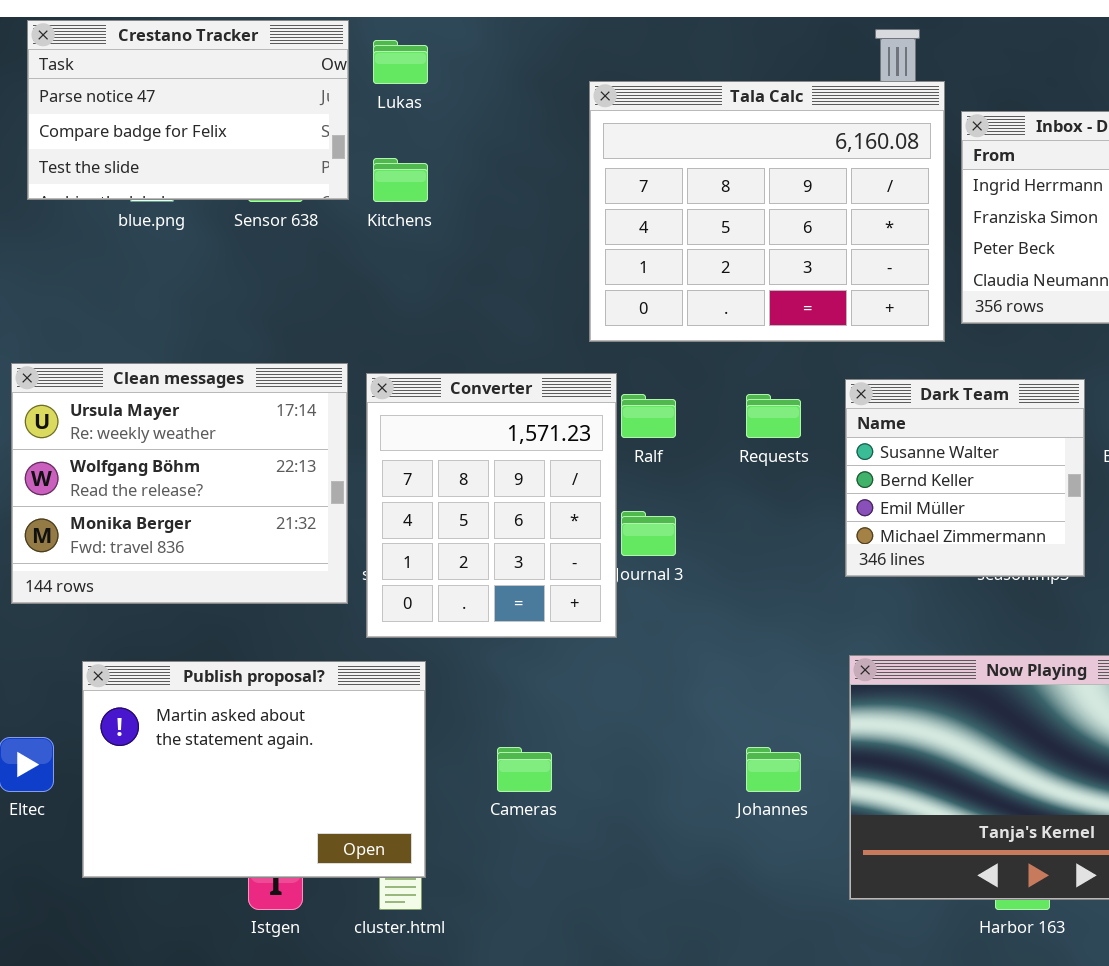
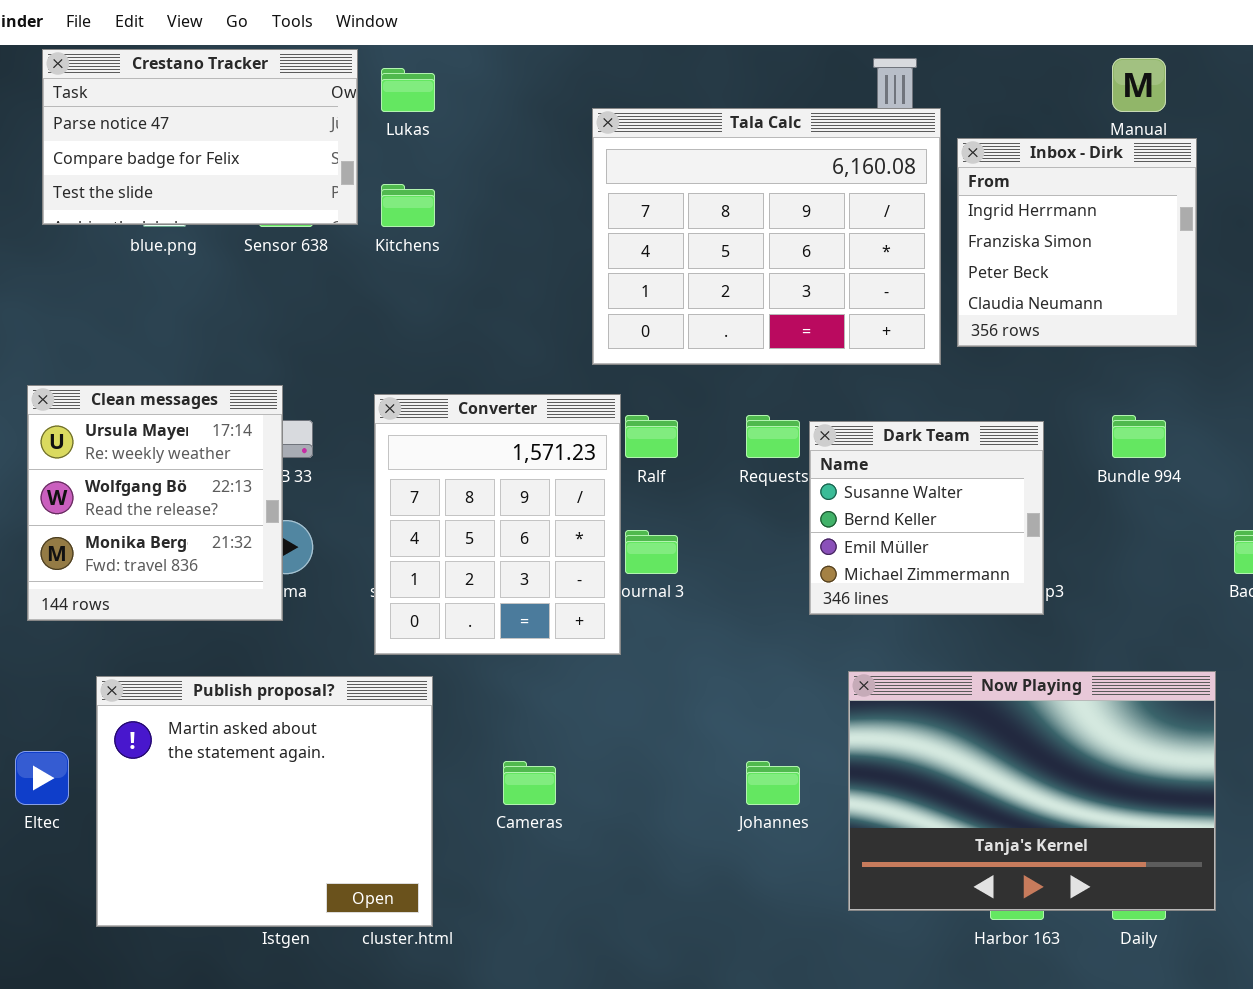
Clean messages: [11,363,348,604] -> [27,385,283,621], resized
Dark Team: [845,379,1085,577] -> [809,421,1044,615], moved
Publish proposal?: [82,661,426,878] -> [96,676,433,927], resized

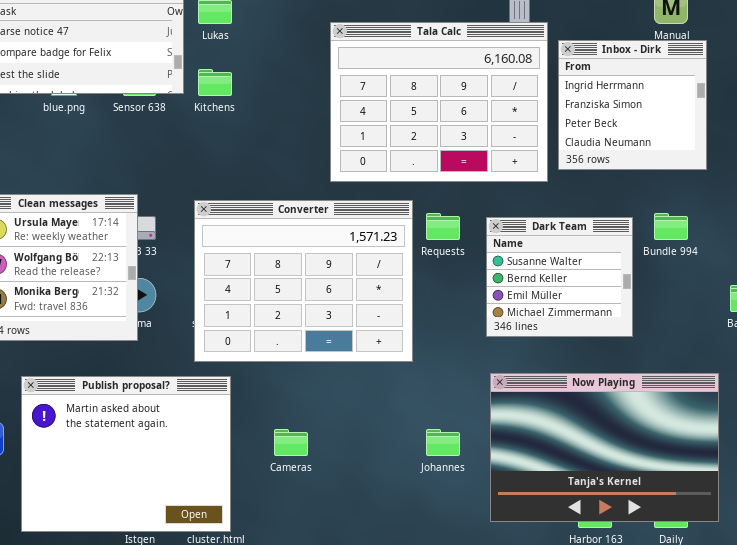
Converter: [374,394,621,655] -> [194,200,413,362], resized
Dark Team: [809,421,1044,615] -> [486,217,633,337], moved

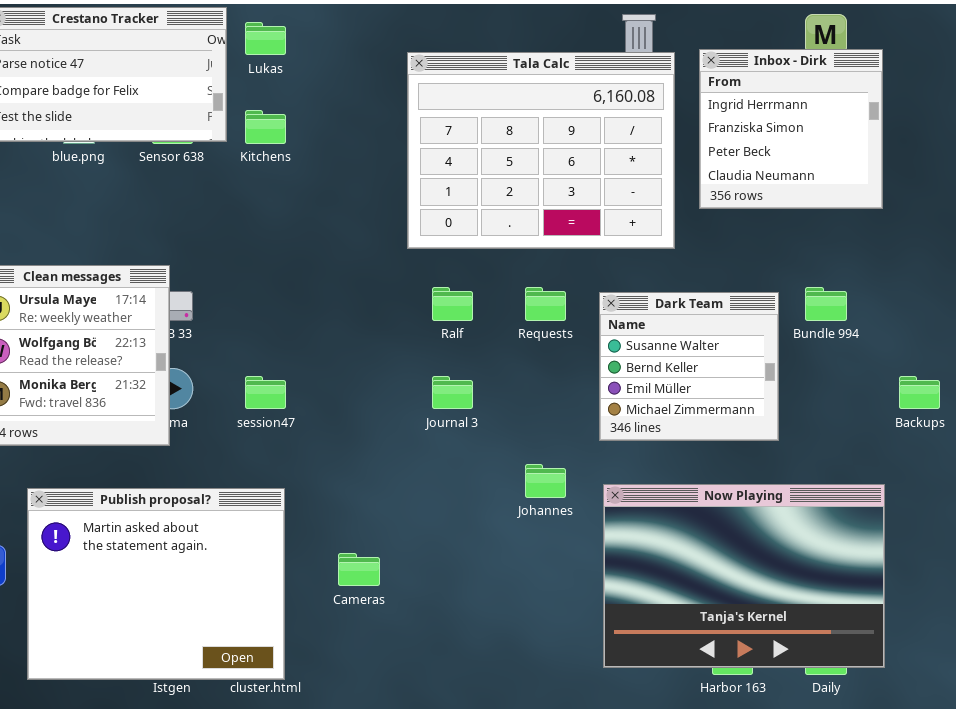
Inbox - Dirk: [558,40,707,170] -> [699,49,883,209], moved
Converter: [194,200,413,362] -> none, closed
Johannes: [426,429,460,456] -> [525,464,566,498], moved

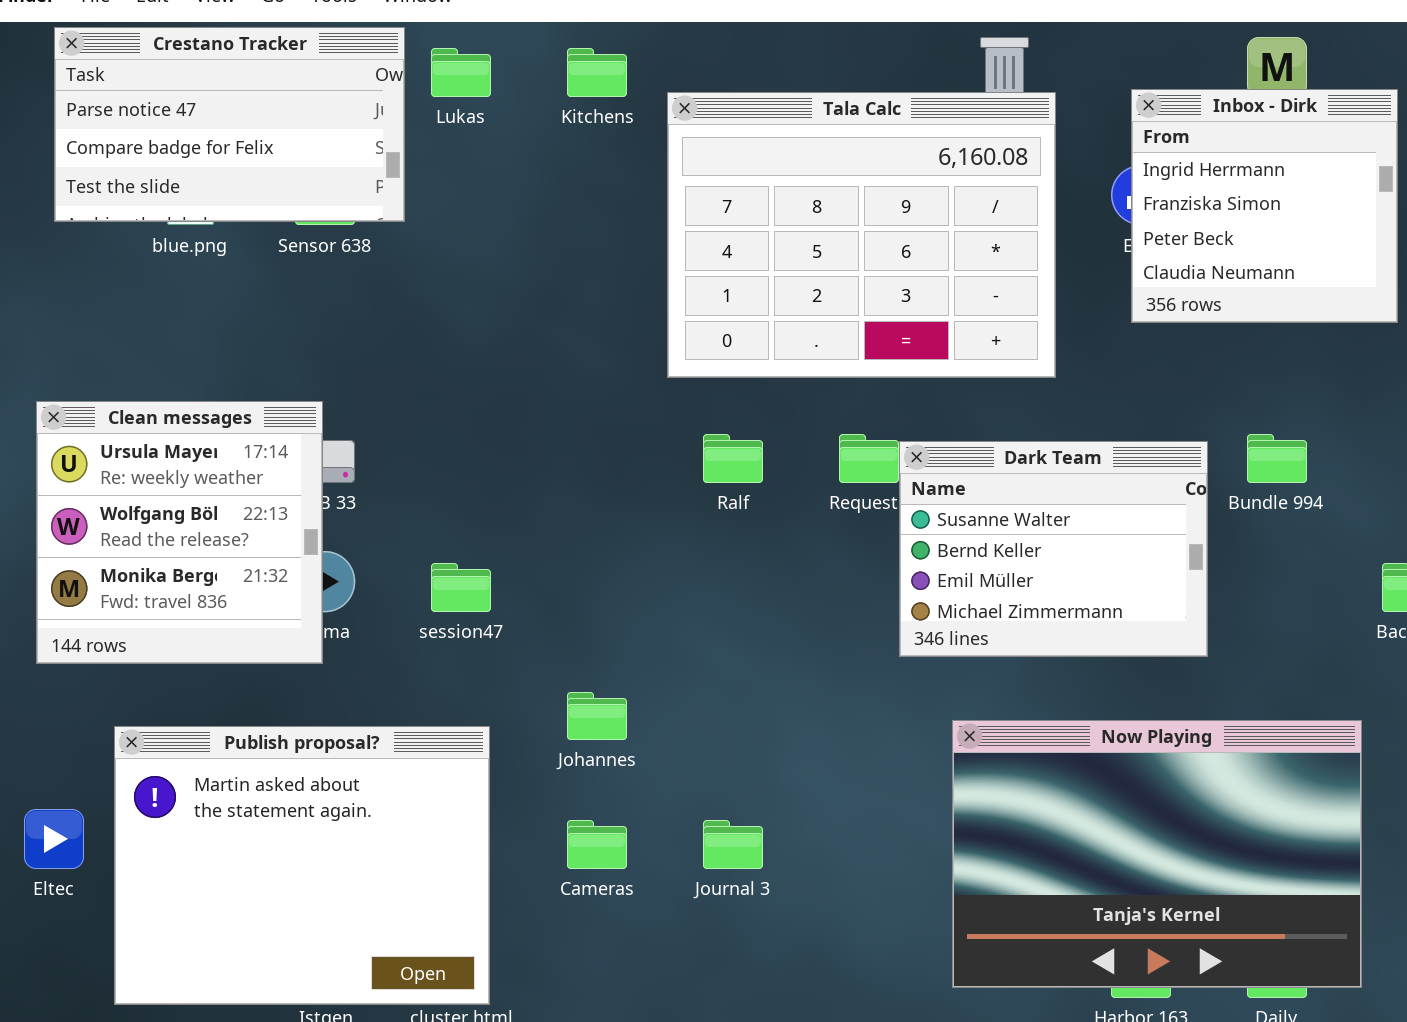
Inbox - Dirk: [699,49,883,209] -> [1131,89,1398,323], moved
Kitchens: [245,110,286,144] -> [567,48,627,97], moved
Dark Team: [599,292,779,441] -> [899,441,1208,657], resized
Journal 3: [432,376,473,409] -> [703,820,763,869], moved
Johannes: [525,464,566,498] -> [567,692,627,740], moved

